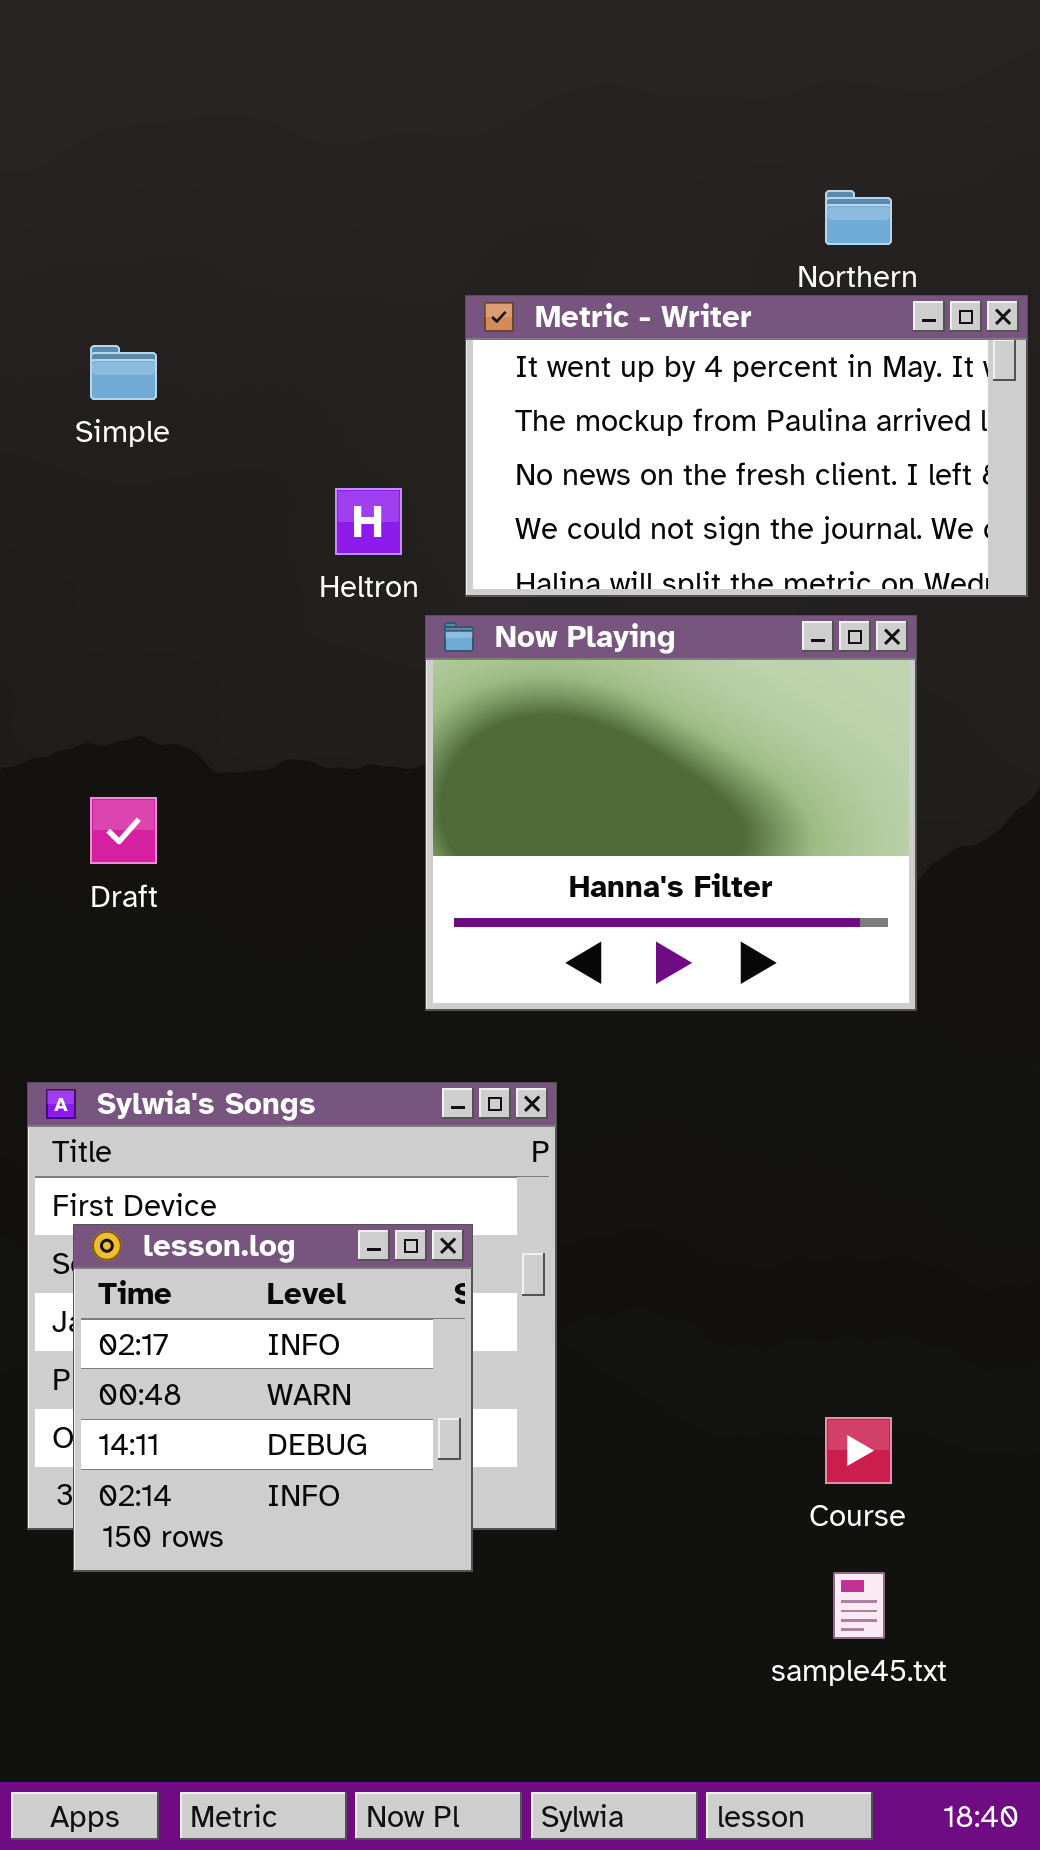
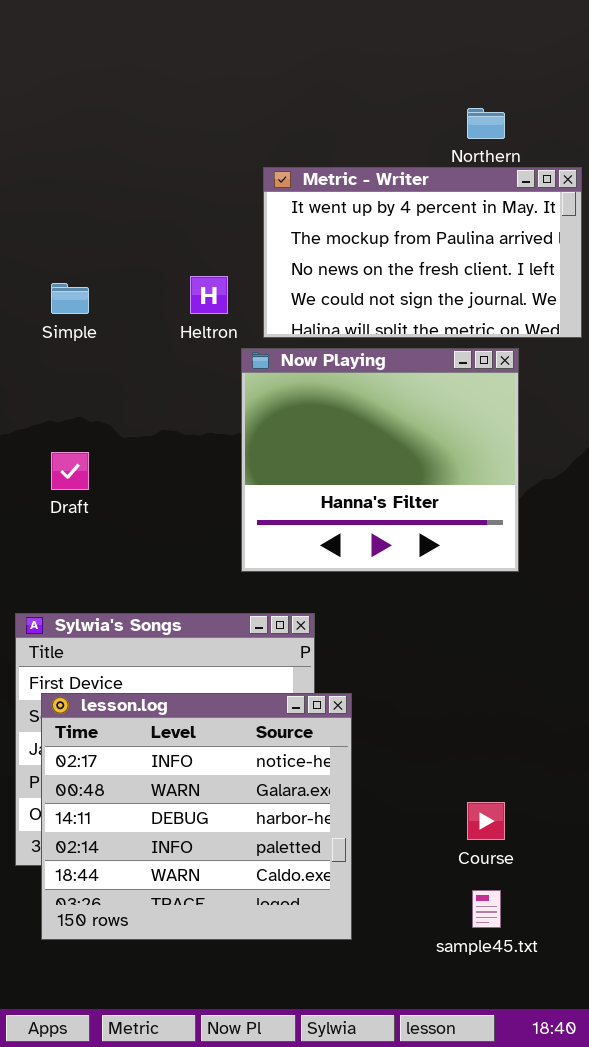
Simple: [90,345,157,400] -> [51,283,89,314], moved
lesson.log: [73,1224,473,1572] -> [41,693,352,940], resized

